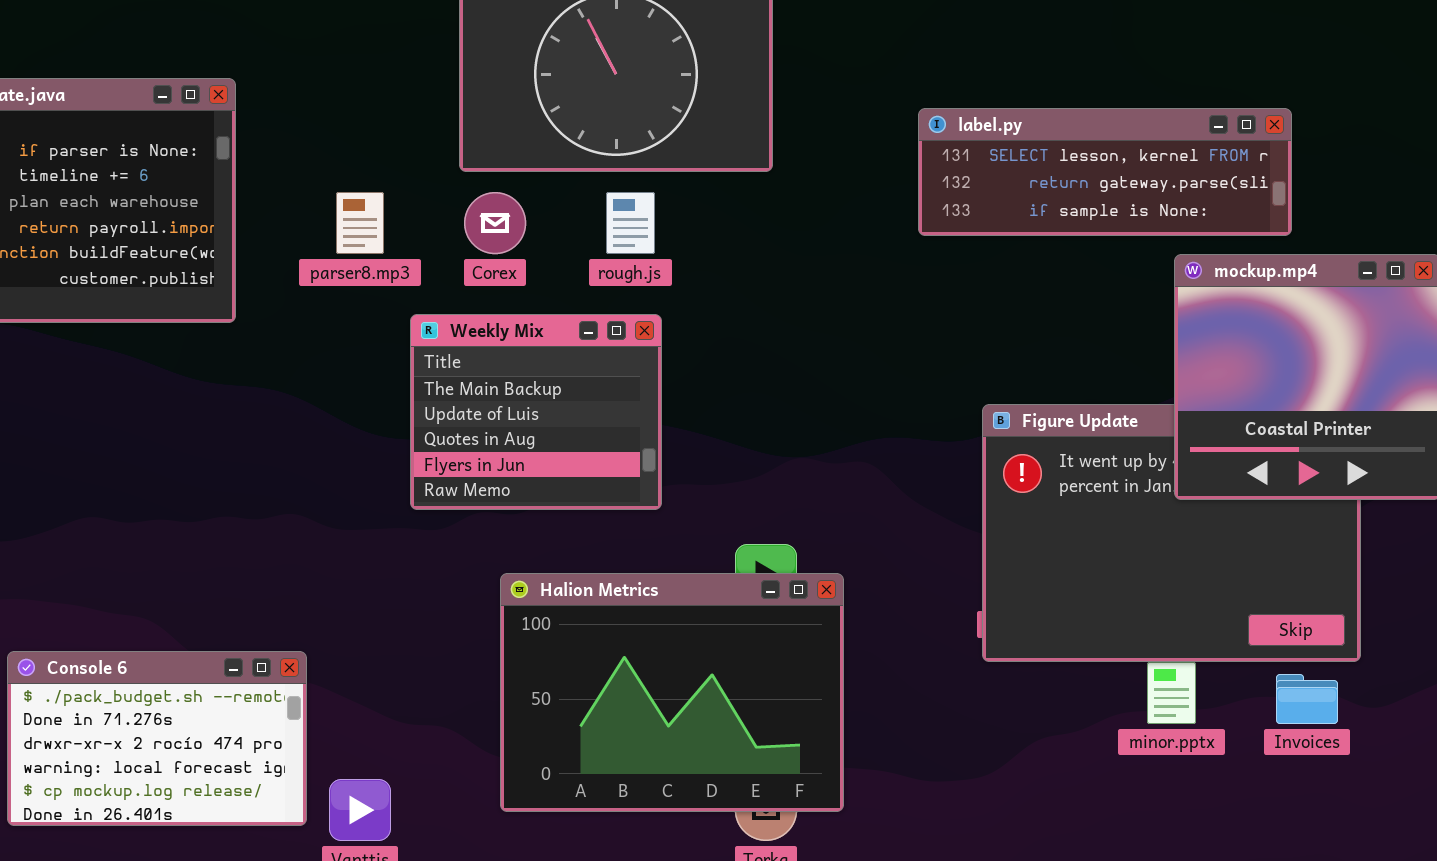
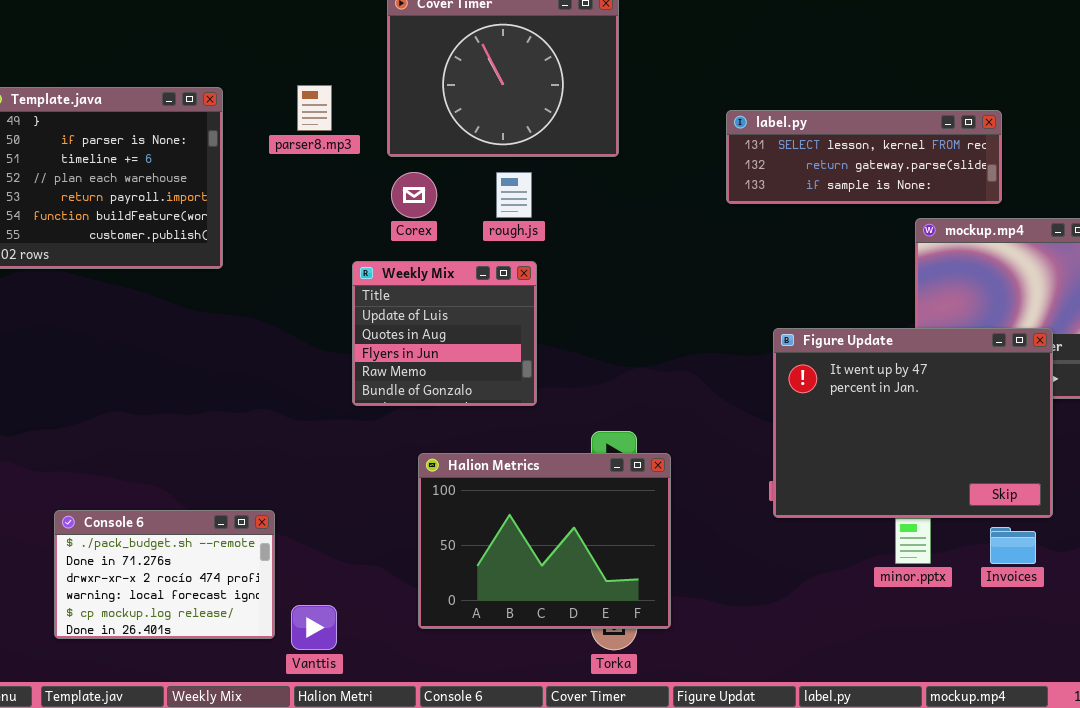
parser8.mp3: [336,192,384,254] -> [297,85,332,131], moved
Weekly Mix: [410,314,662,510] -> [352,261,537,406], scrolled down 1 row
Figure Update: [982,404,1361,662] -> [773,328,1053,518], raised

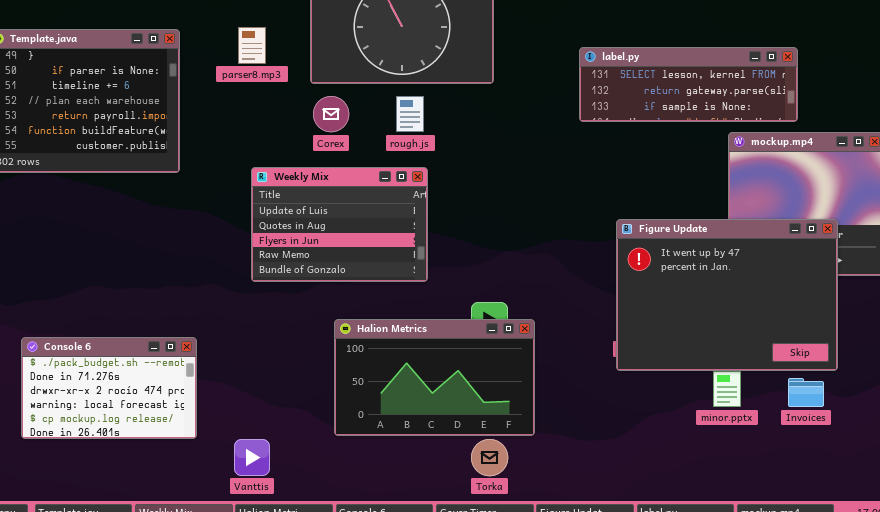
Weekly Mix: [352,261,537,406] -> [251,167,428,282], resized
Halion Metrics: [418,453,671,629] -> [334,319,535,436], resized
Console 6: [54,510,275,639] -> [21,337,197,439], moved

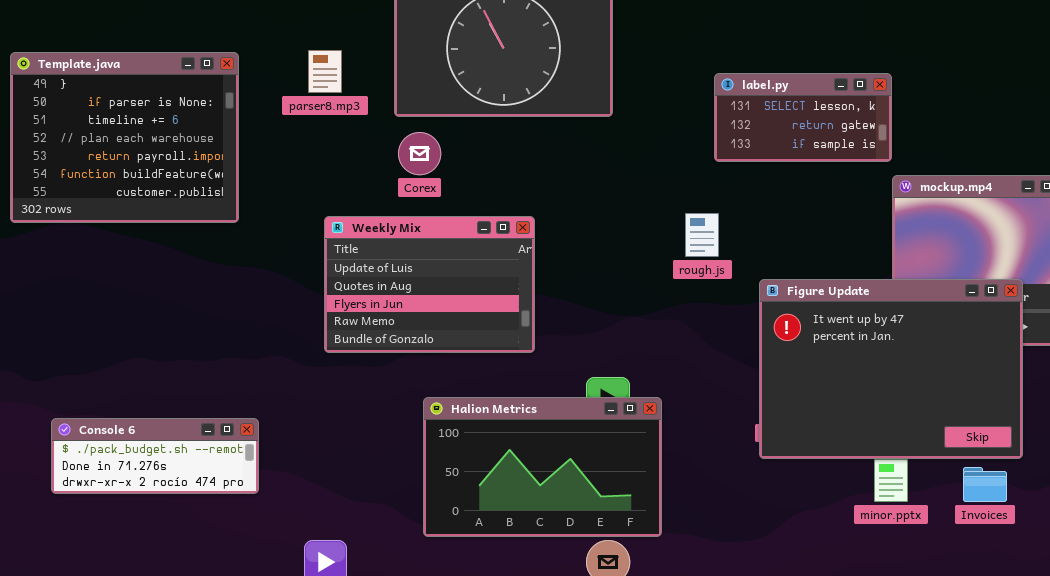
label.py: [579,47,798,122] -> [714,73,892,162], resized
rough.js: [396,96,424,132] -> [685,213,719,257], moved
Console 6: [21,337,197,439] -> [51,418,259,494], resized

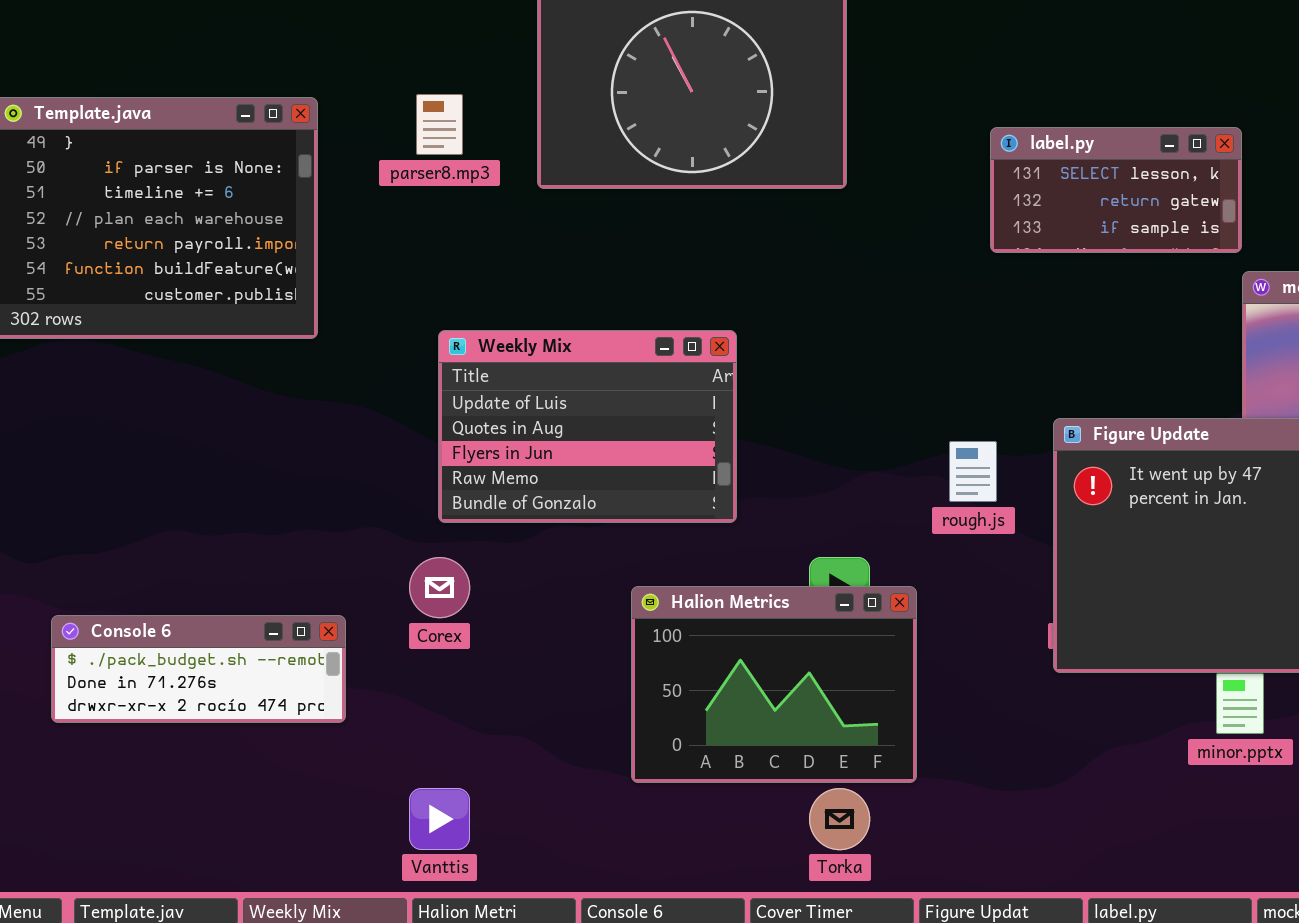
Corex: [398,132,441,175] -> [409,557,470,618], moved
rough.js: [685,213,719,257] -> [949,441,997,502], moved
Halion Metrics: [423,397,662,537] -> [631,586,917,783], resized

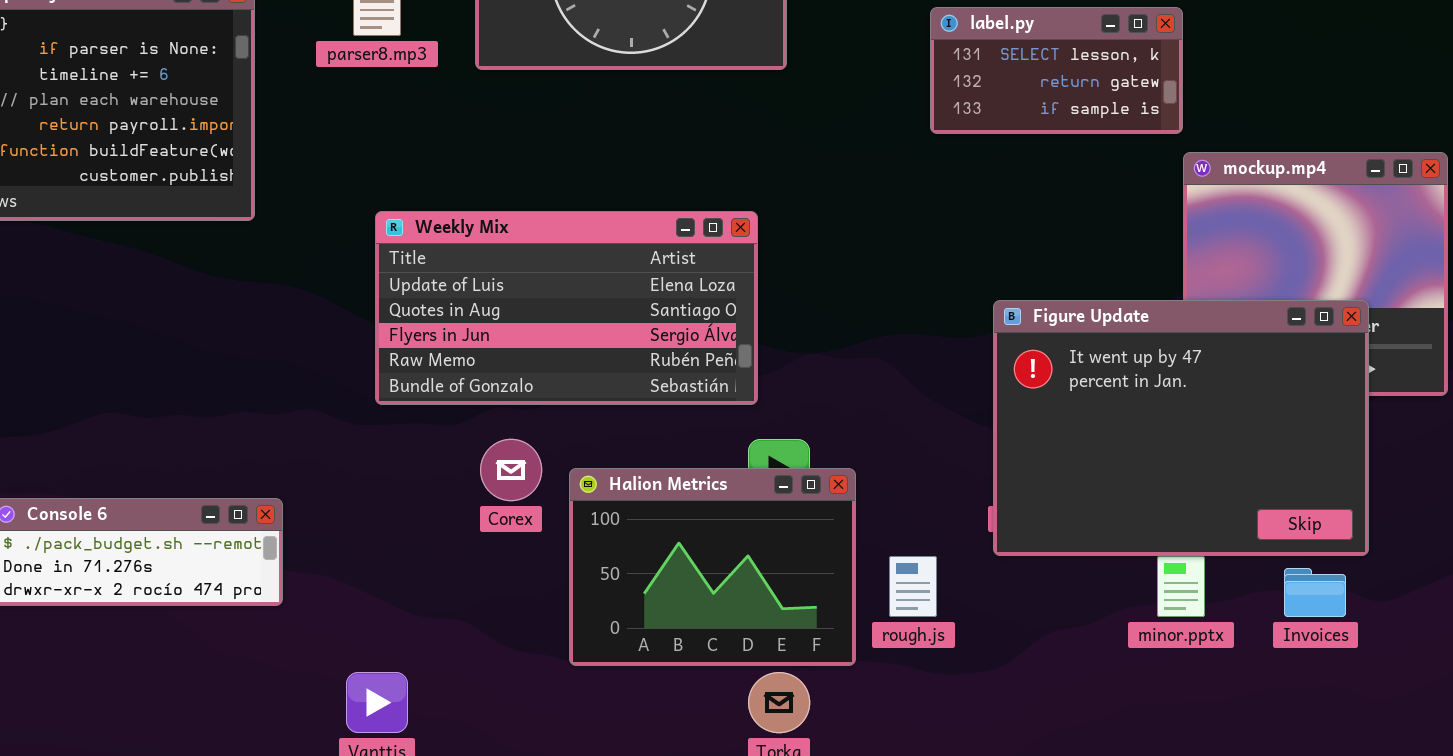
Weekly Mix: [438,330,737,523] -> [375,211,758,405], resized
rough.js: [949,441,997,502] -> [889,556,937,617], moved
Corex: [409,557,470,618] -> [480,439,542,501], moved

